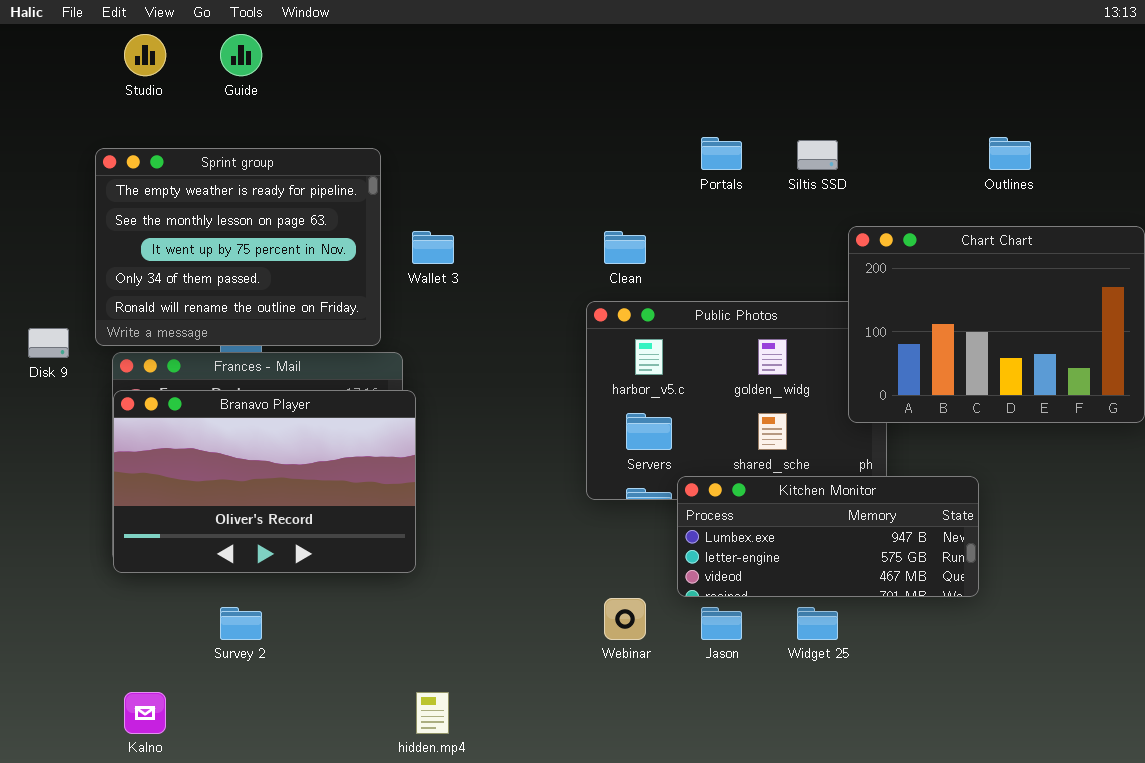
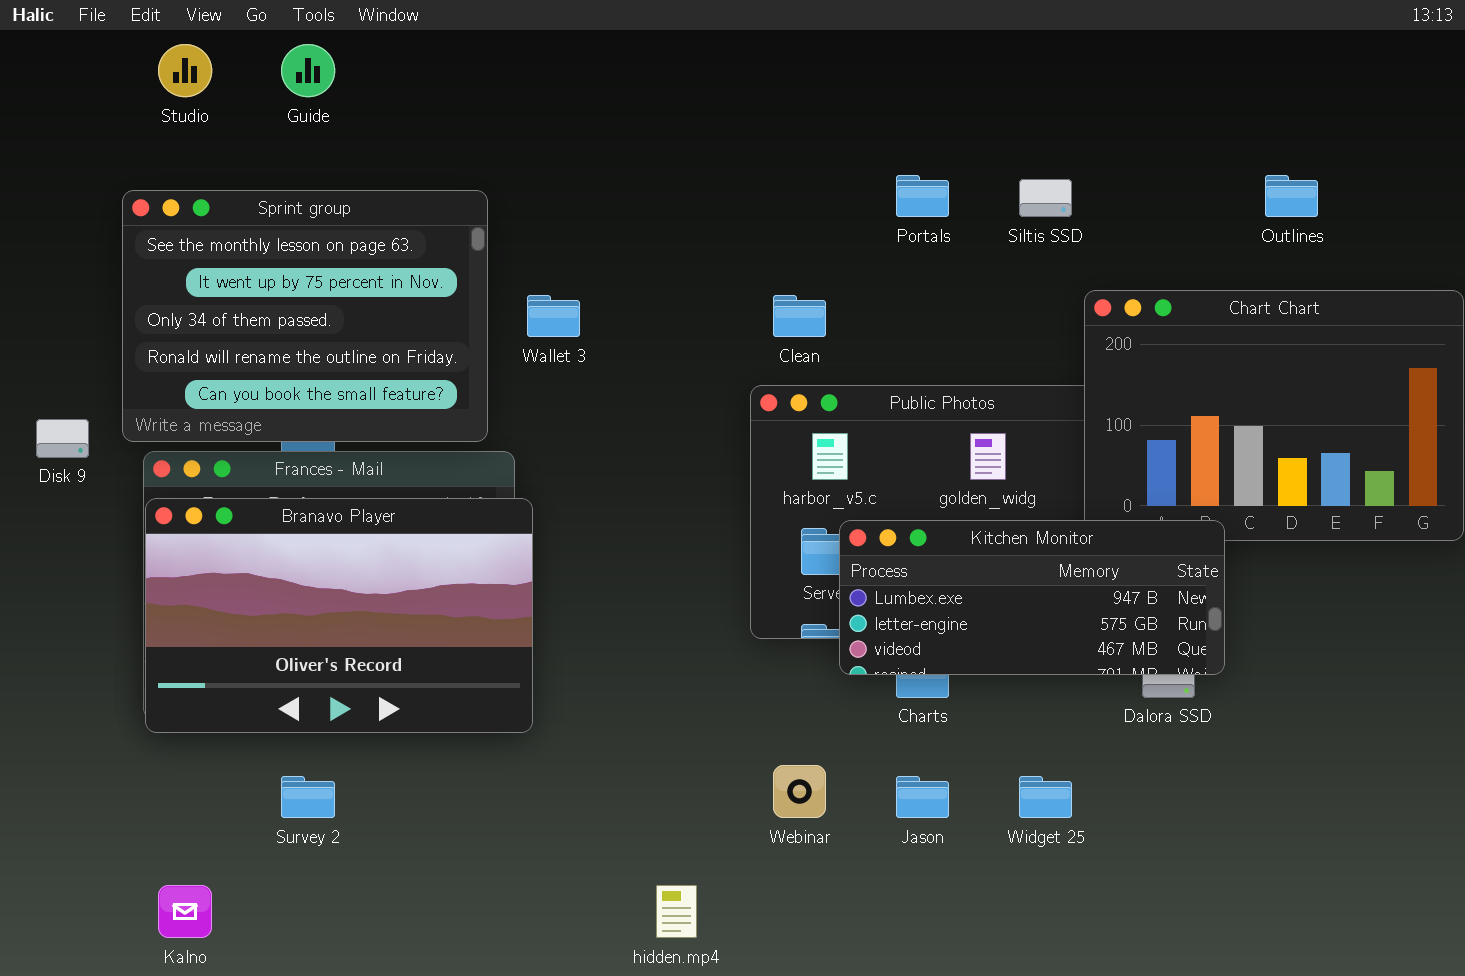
Sprint group: [95,148,381,346] -> [122,190,488,442], scrolled down 1 row
Kitchen Monitor: [677,476,979,597] -> [839,520,1225,675], moved
hidden.mp4: [416,692,449,734] -> [656,885,697,938], moved

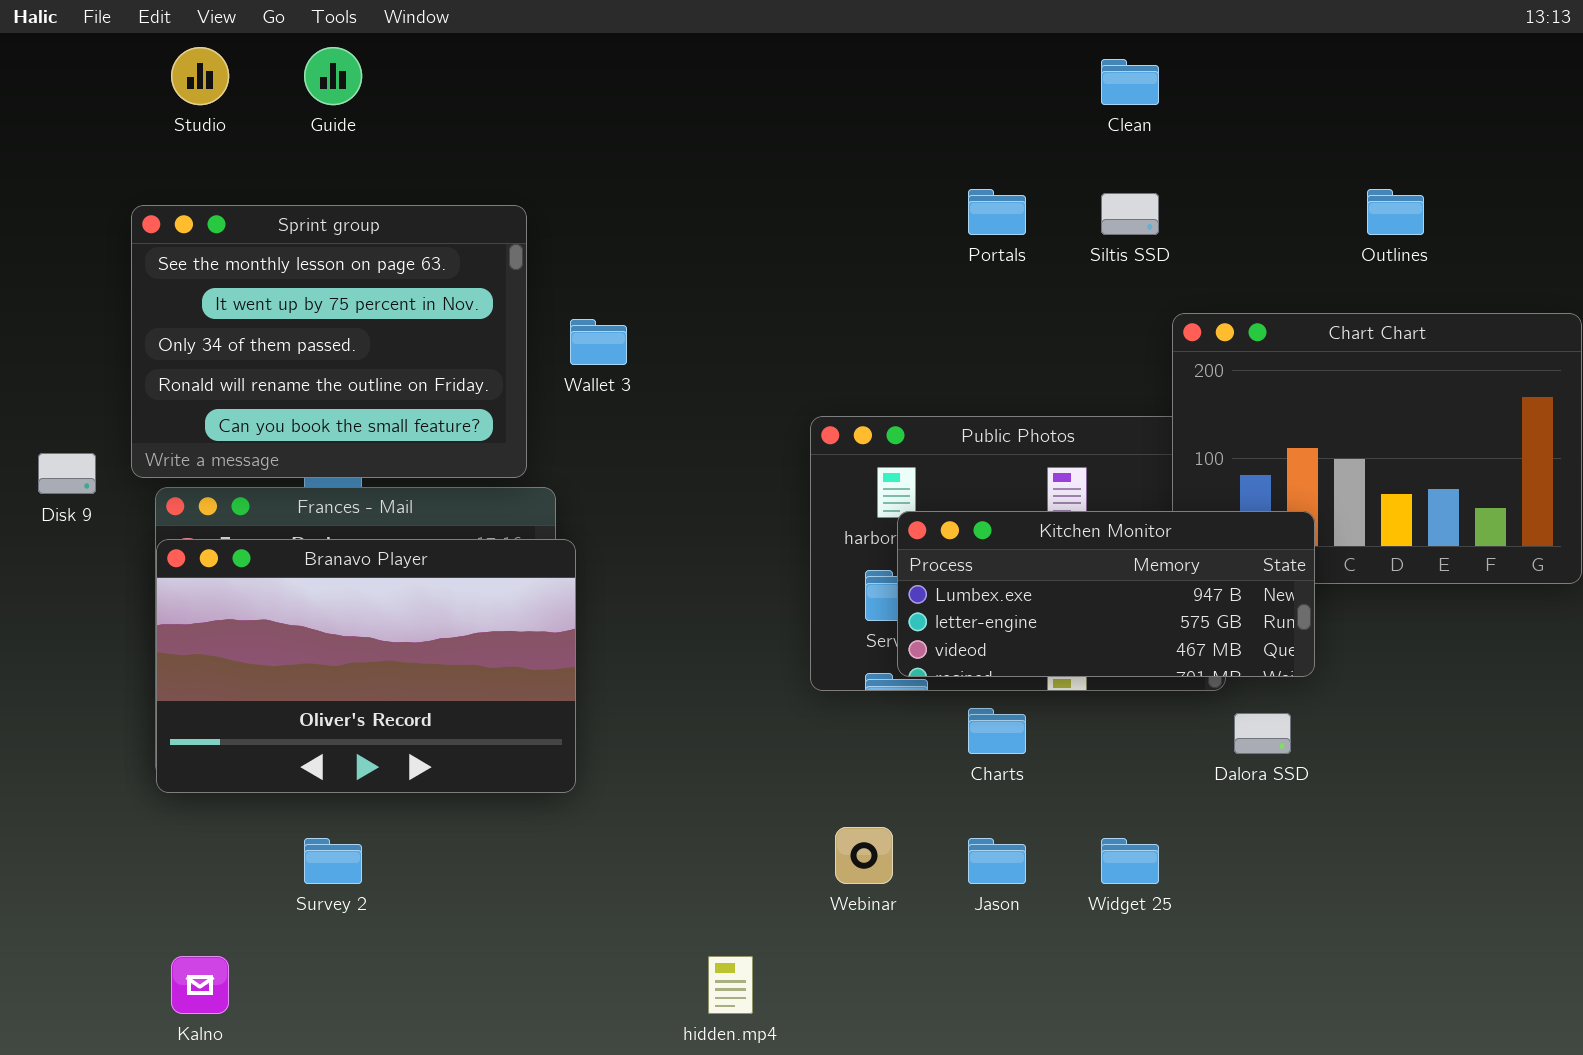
Clean: [773,295,826,337] -> [1101,59,1159,105], moved
Kitchen Monitor: [839,520,1225,675] -> [897,511,1315,677], moved

